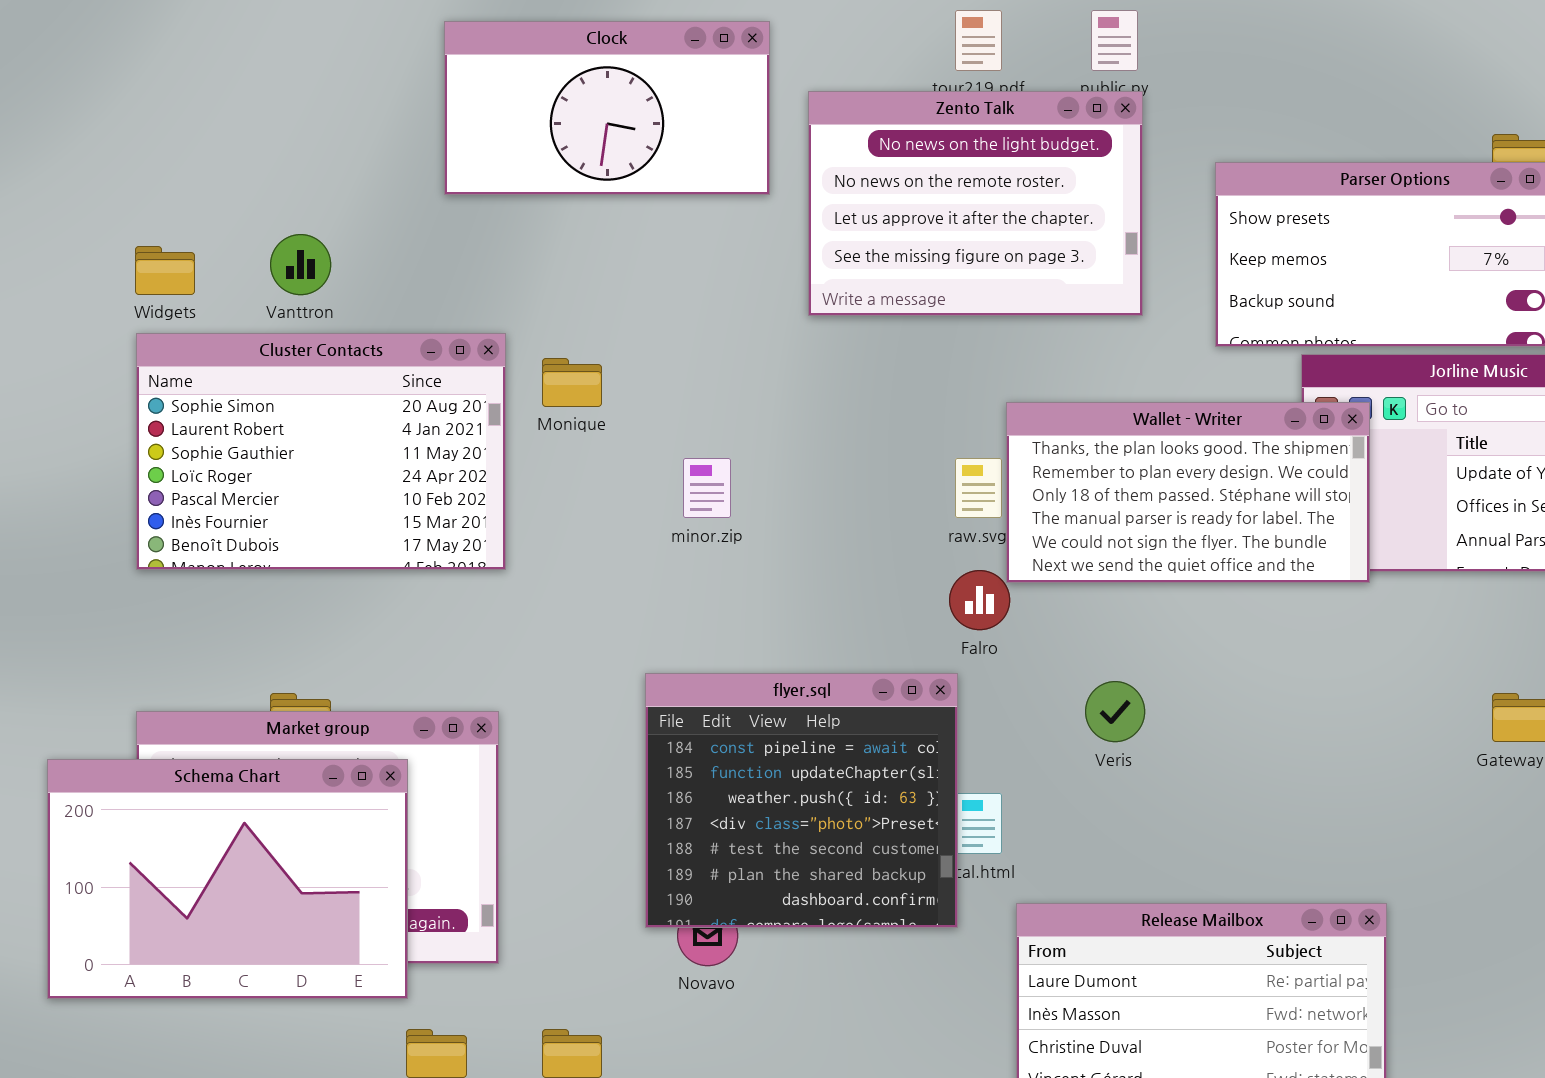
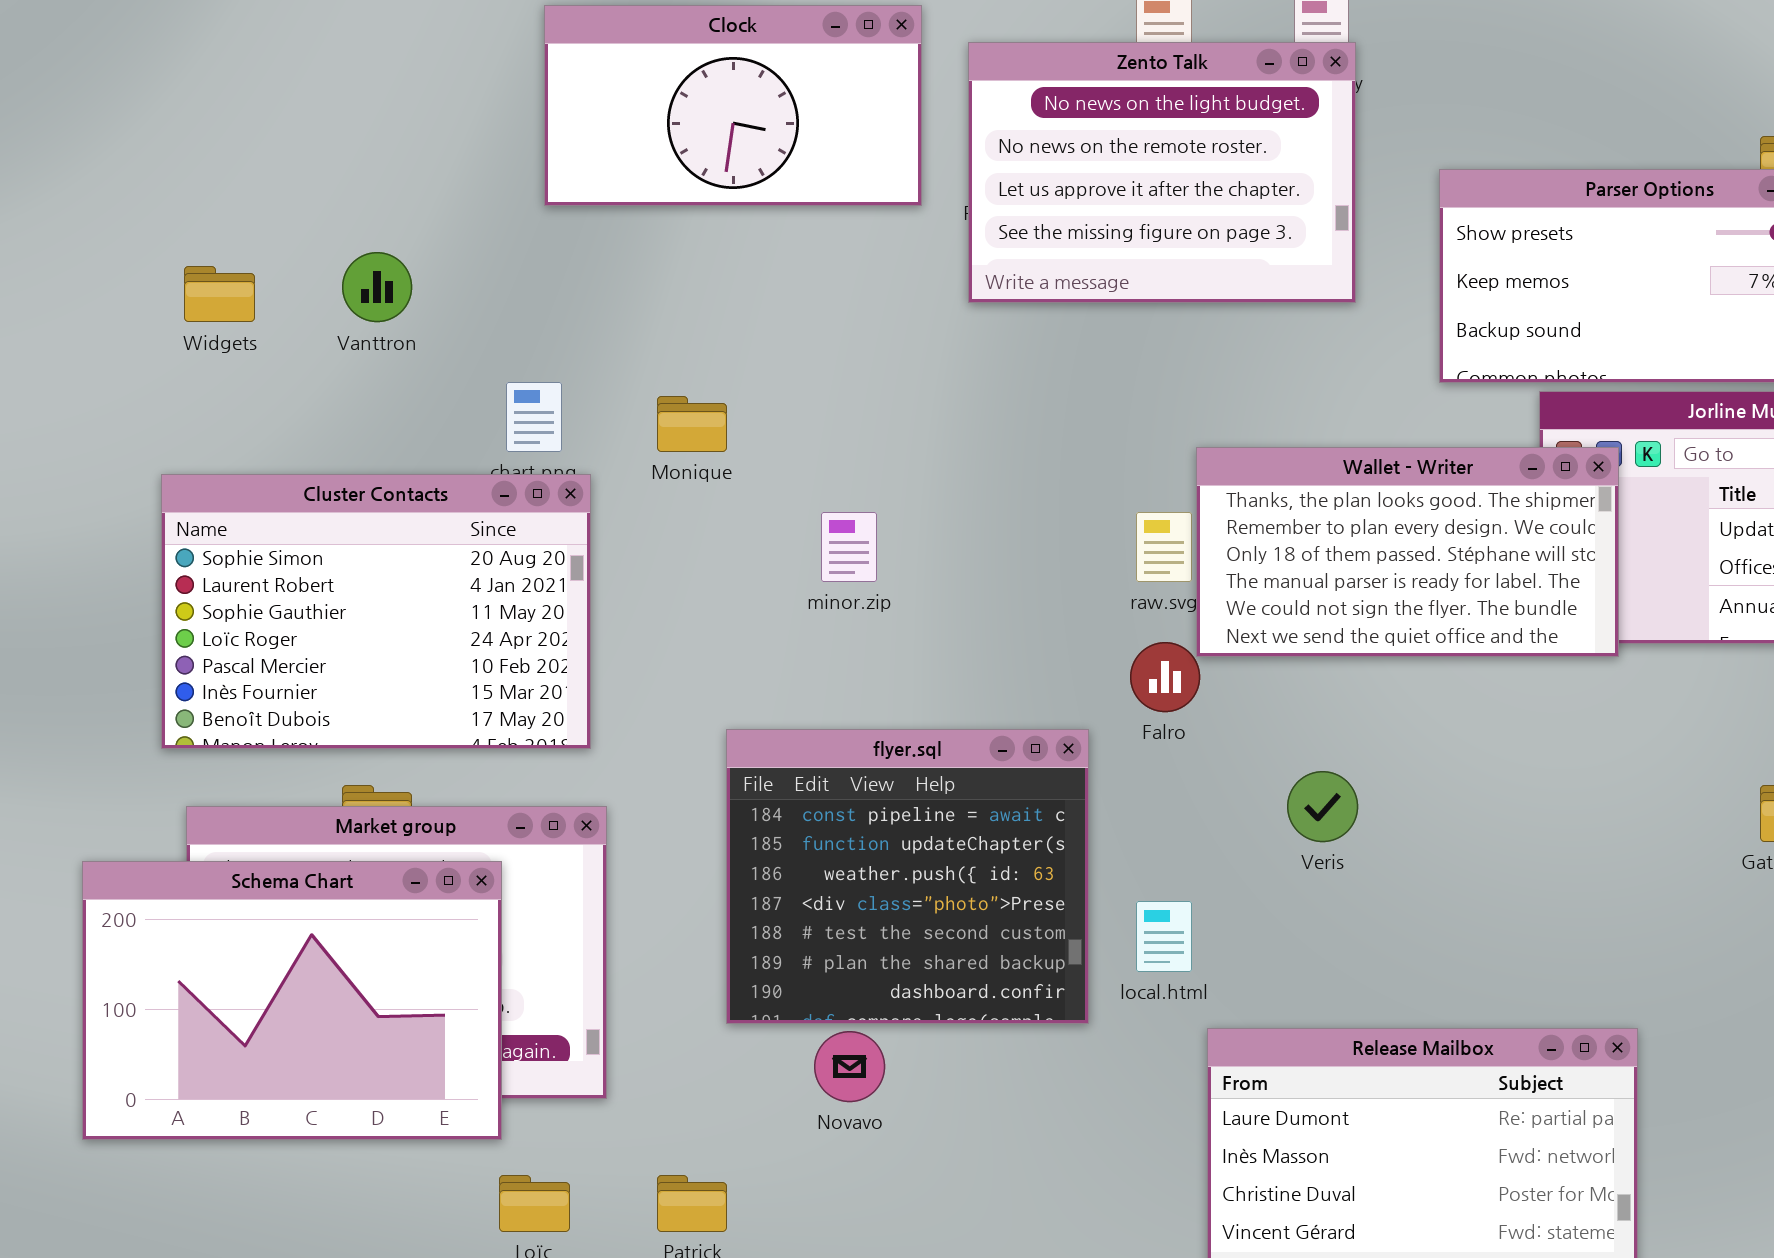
Zento Talk: [808,91,1143,316] -> [968,42,1356,303], moved
Cluster Contacts: [136,333,506,570] -> [161,474,591,749], moved
flyer.sql: [645,673,958,928] -> [726,729,1089,1024], moved

